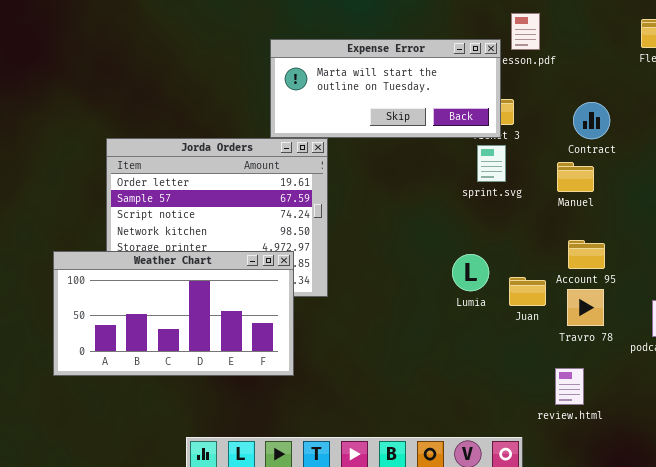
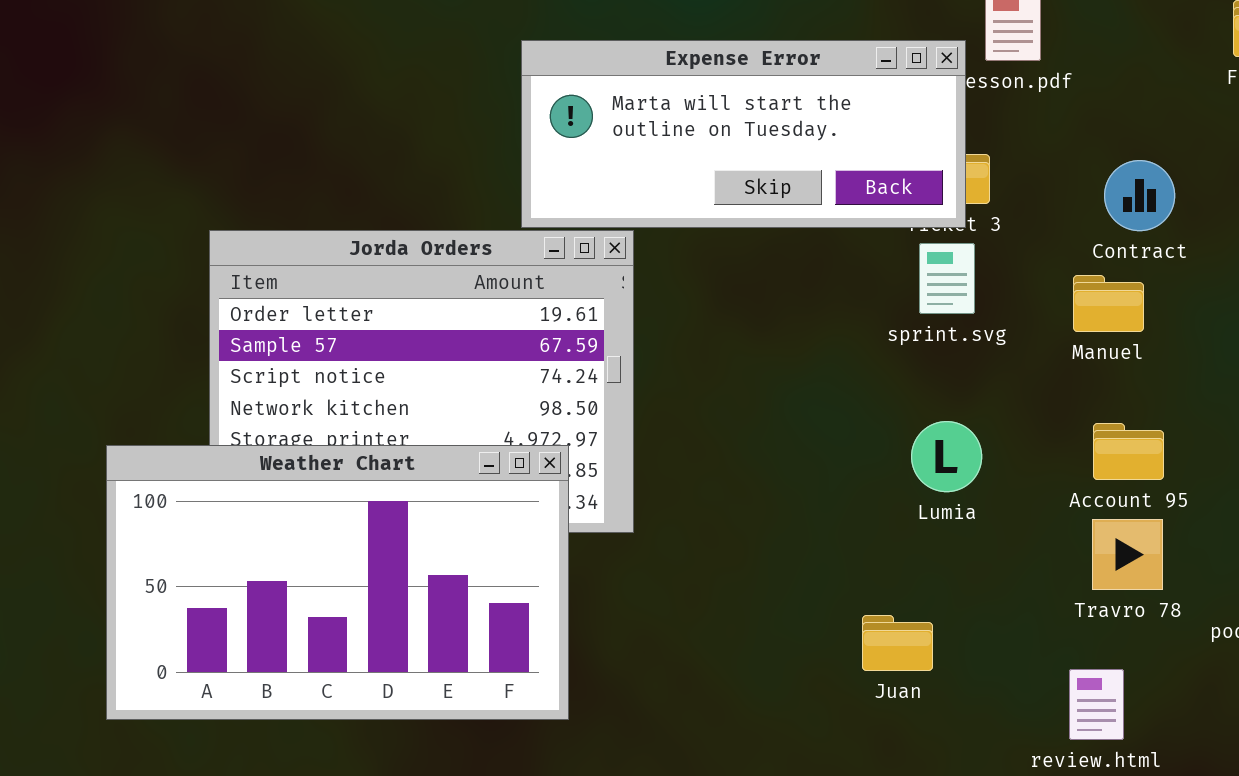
Weather Chart: [53,251,294,376] -> [106,445,569,720], resized
Lumia: [452,254,489,291] -> [911,421,982,492], moved
Juan: [509,277,546,306] -> [862,615,933,671], moved

